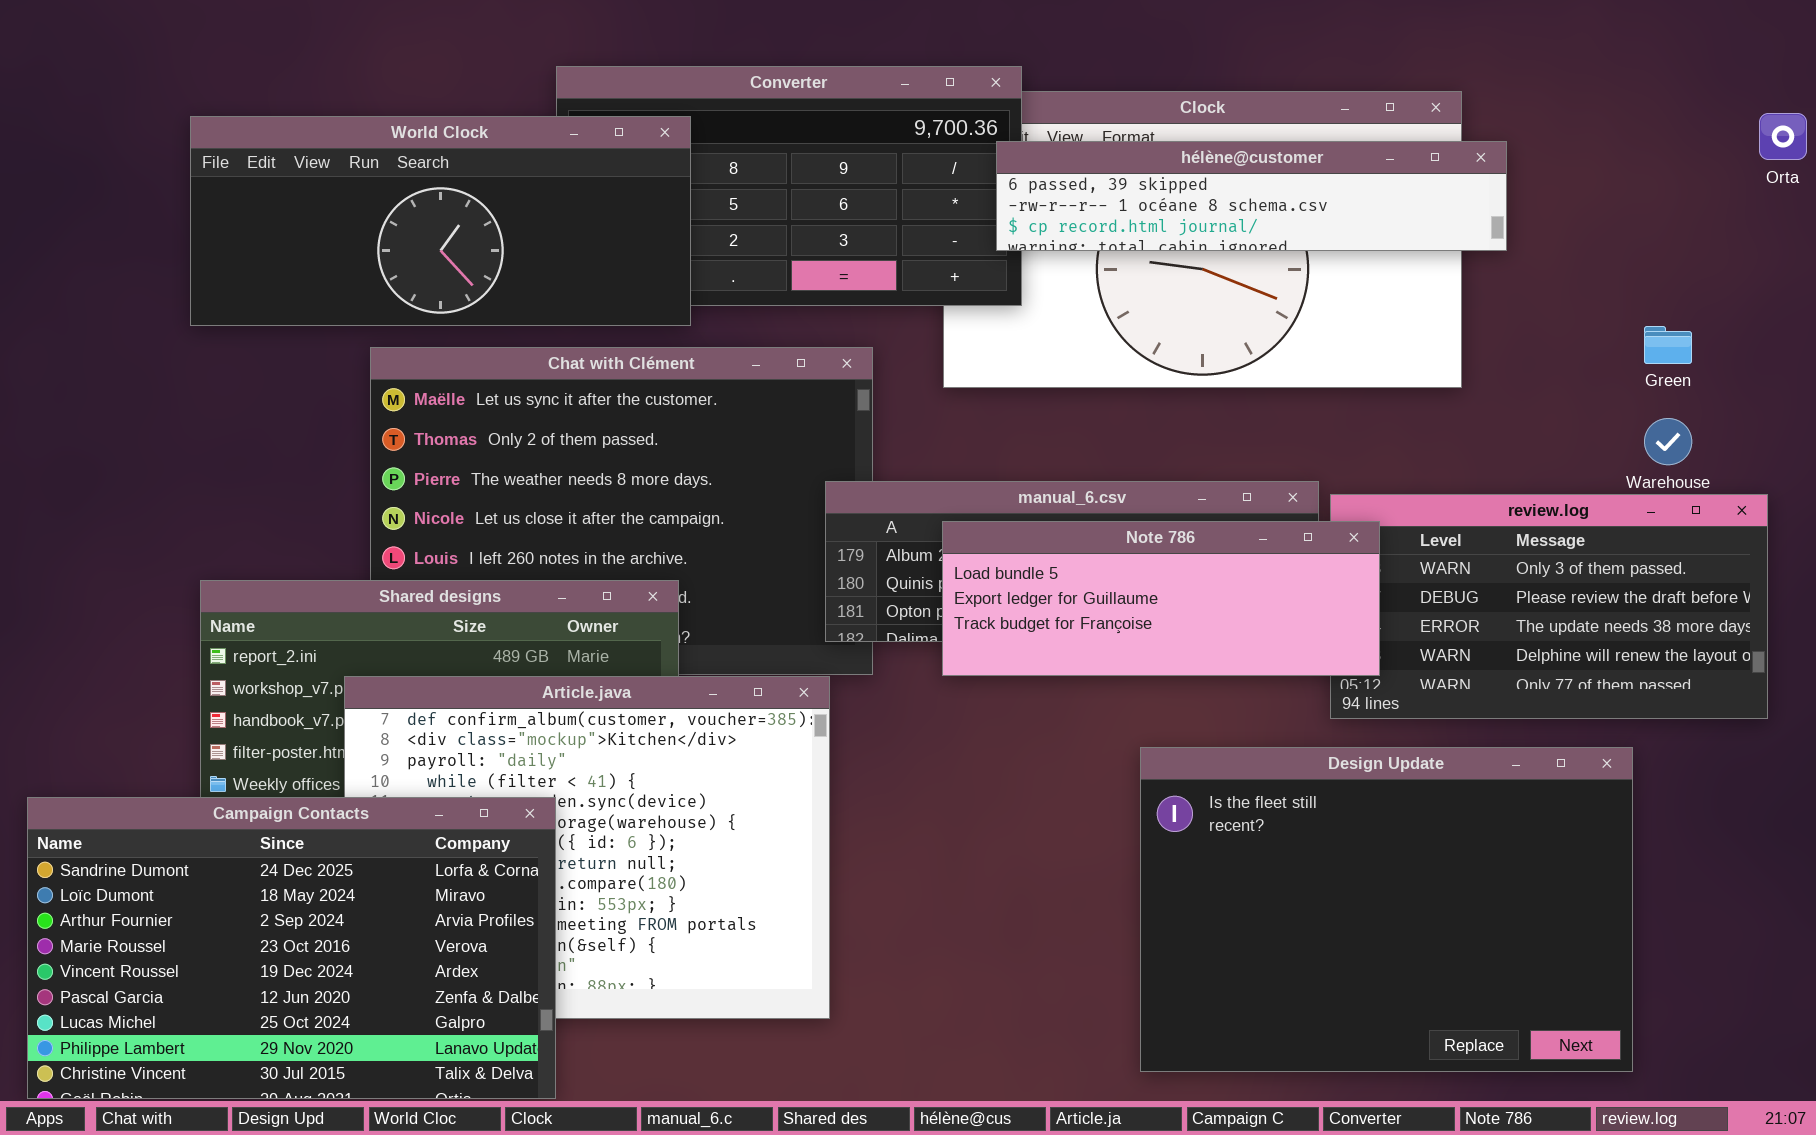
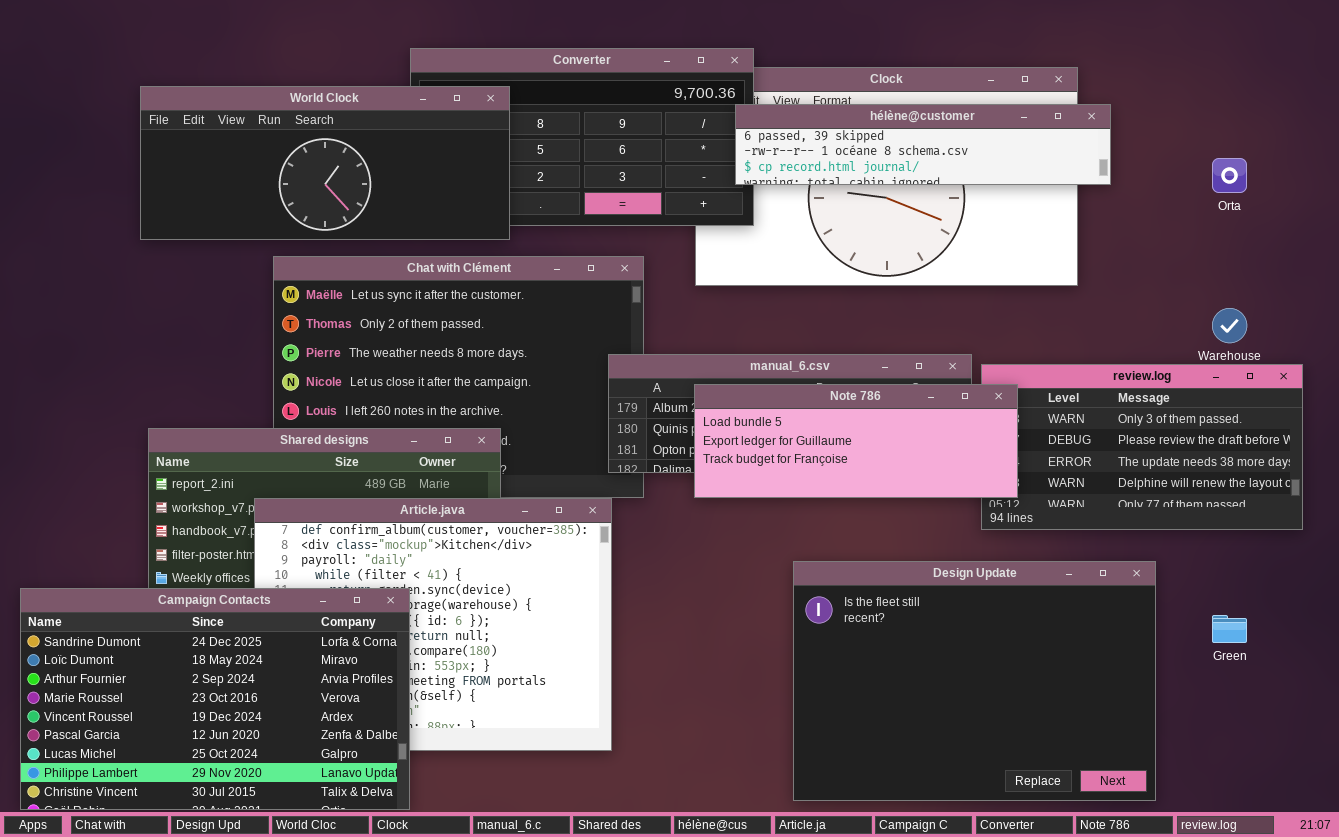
Orta: [1759,113,1807,160] -> [1212,158,1247,193], moved
Green: [1644,326,1692,364] -> [1212,615,1247,643], moved
Design Update: [1140,747,1633,1072] -> [793,561,1156,801], moved

